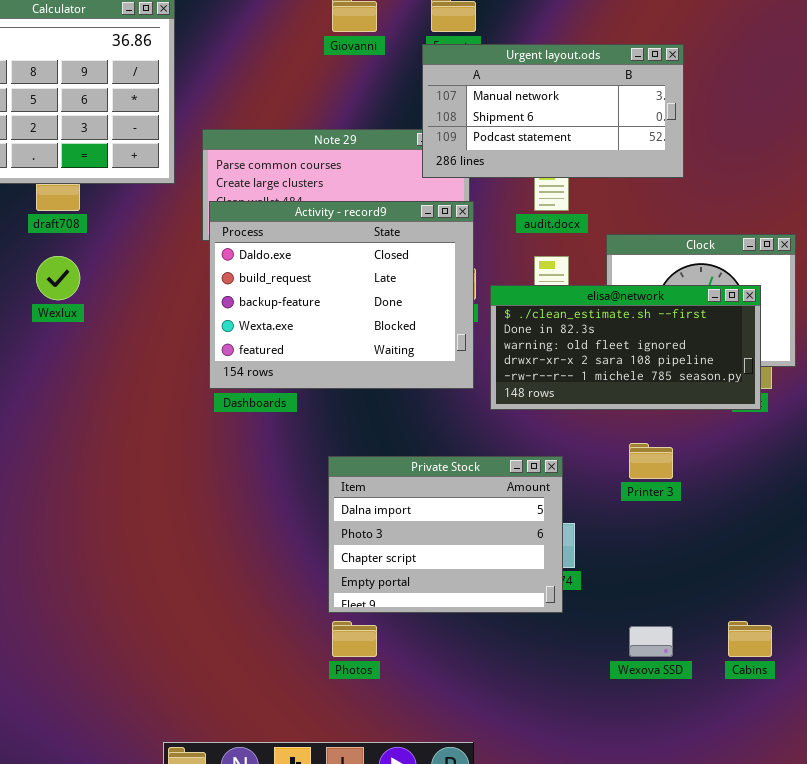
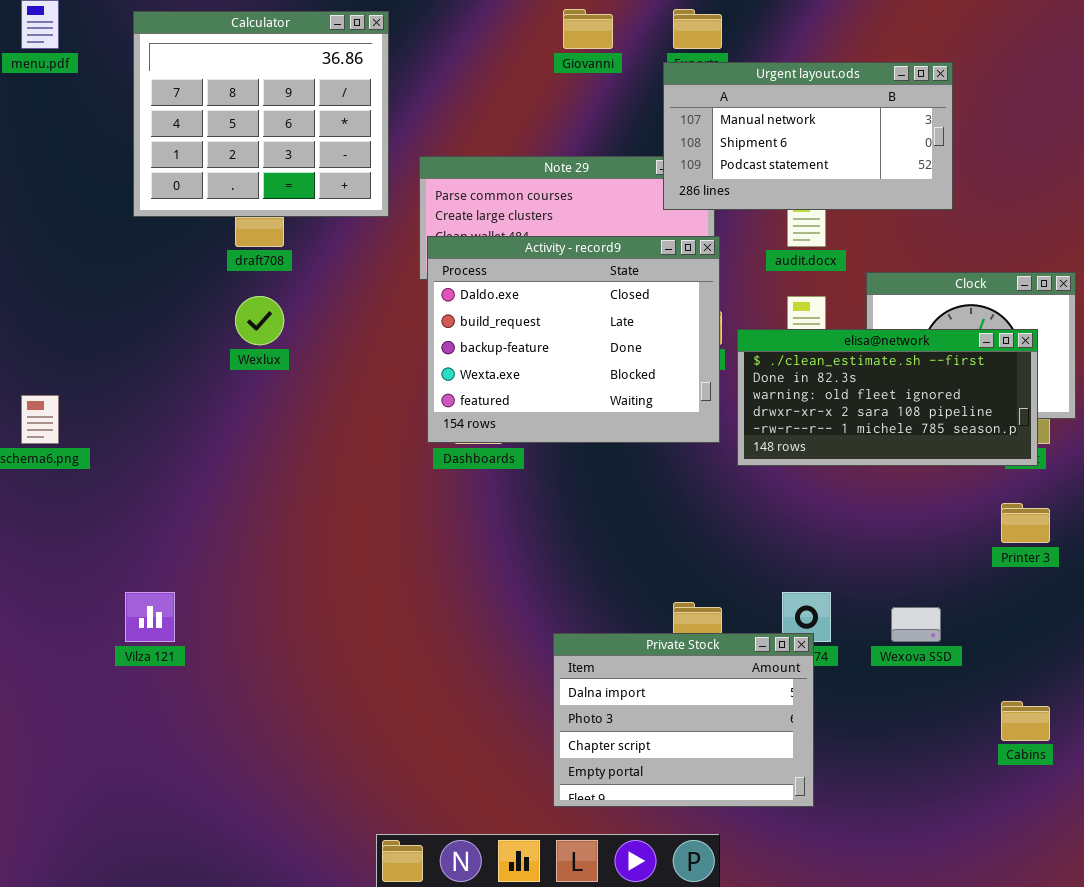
Printer 3: [629,443,673,479] -> [1001,503,1050,543], moved
Private Stock: [328,456,563,613] -> [553,633,814,807], moved
Wexova SSD: [629,626,673,657] -> [891,607,941,642], moved

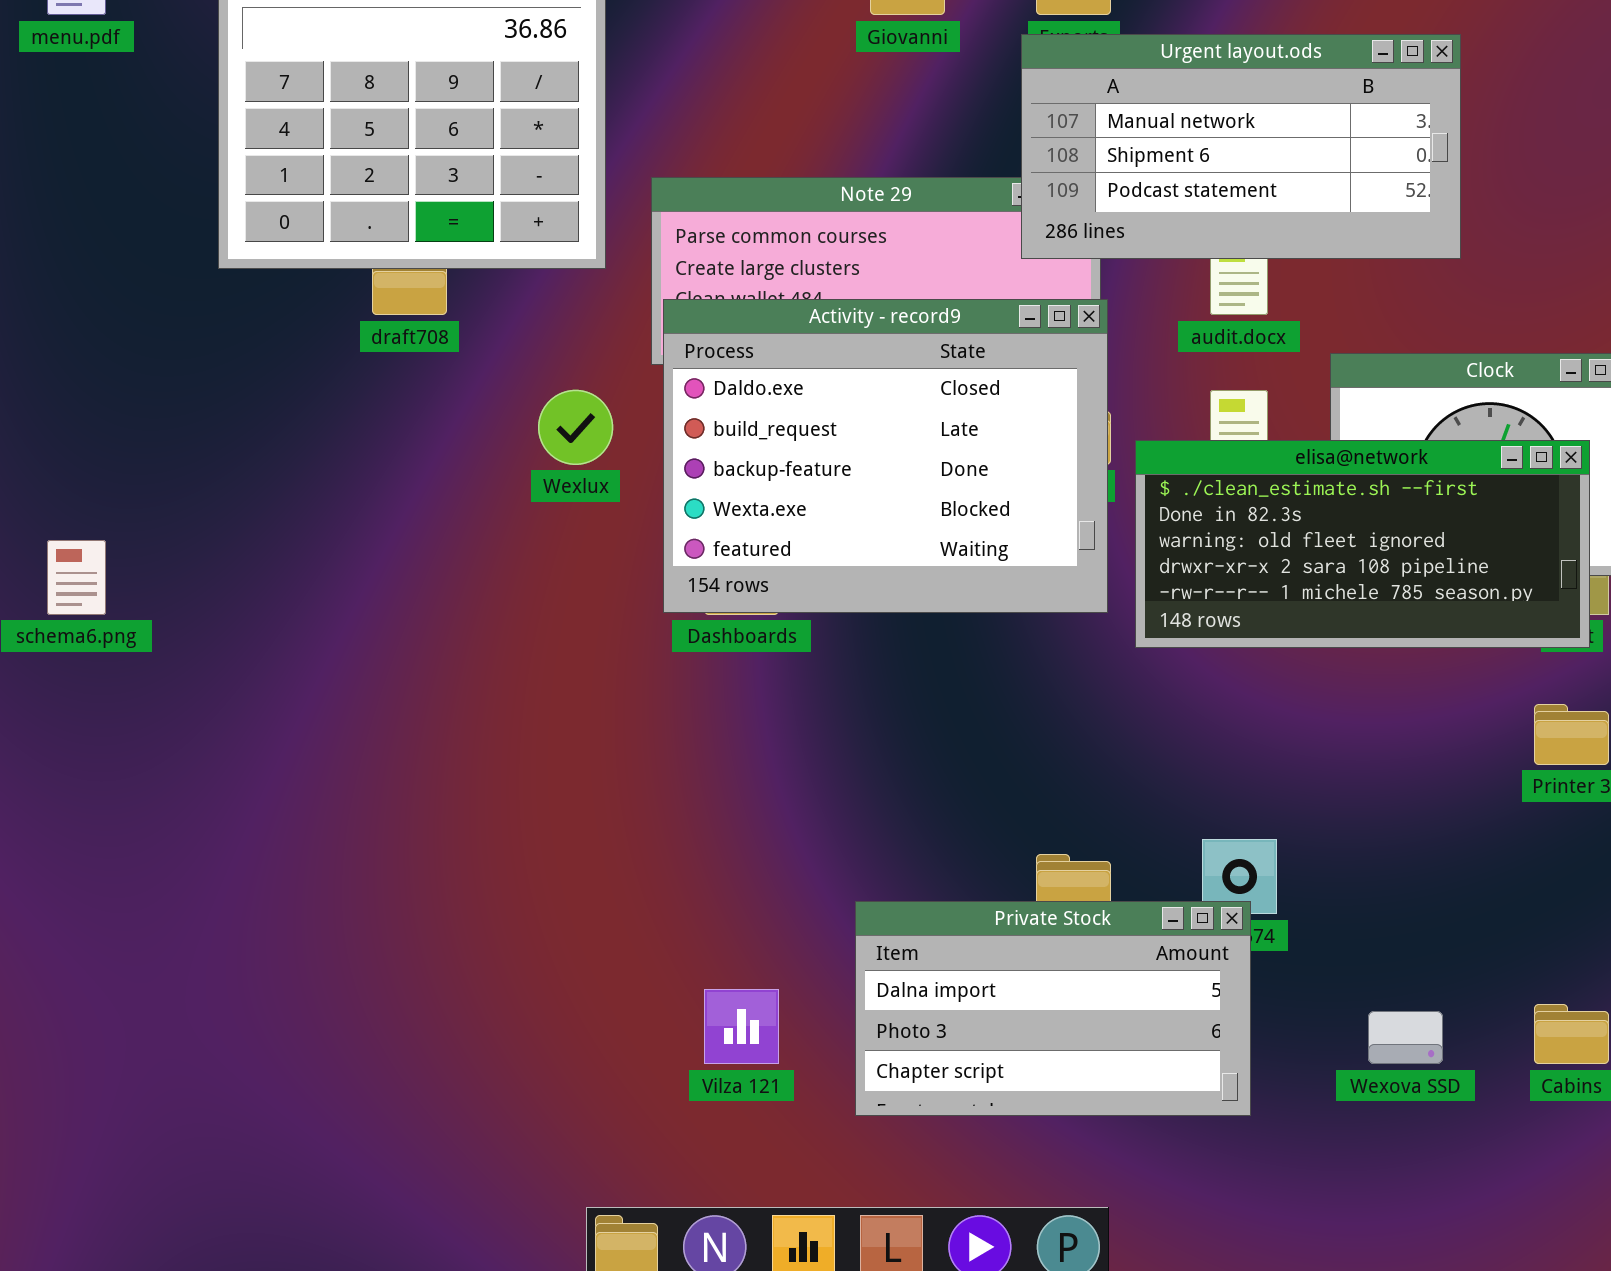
Wexlux: [235,296,284,345] -> [538,390,613,465], moved
Vilza 121: [125,592,175,642] -> [704,989,779,1064], moved
Wexova SSD: [891,607,941,642] -> [1368,1011,1443,1064], moved
Private Stock: [553,633,814,807] -> [855,901,1251,1116], resized

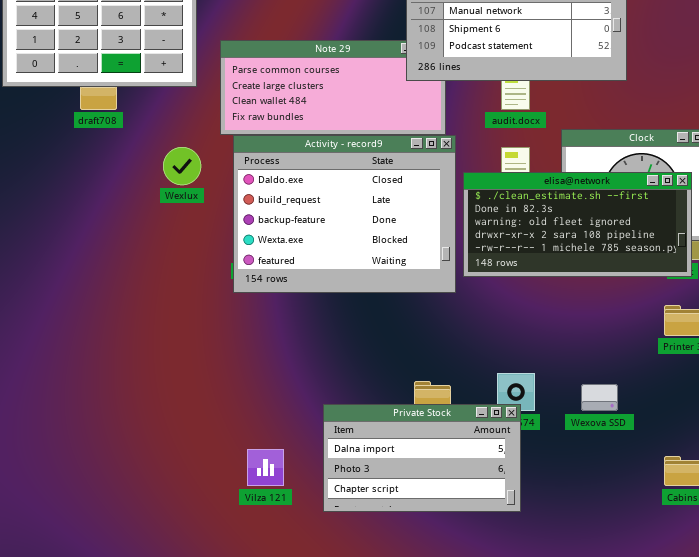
Activity - record9: [663,299,1108,613] -> [233,135,456,293], moved
Wexova SSD: [1368,1011,1443,1064] -> [581,384,618,411], moved

